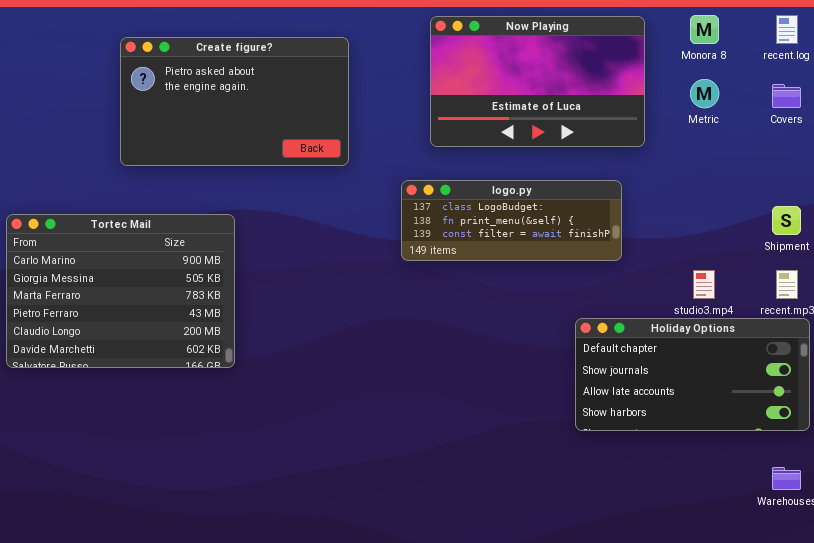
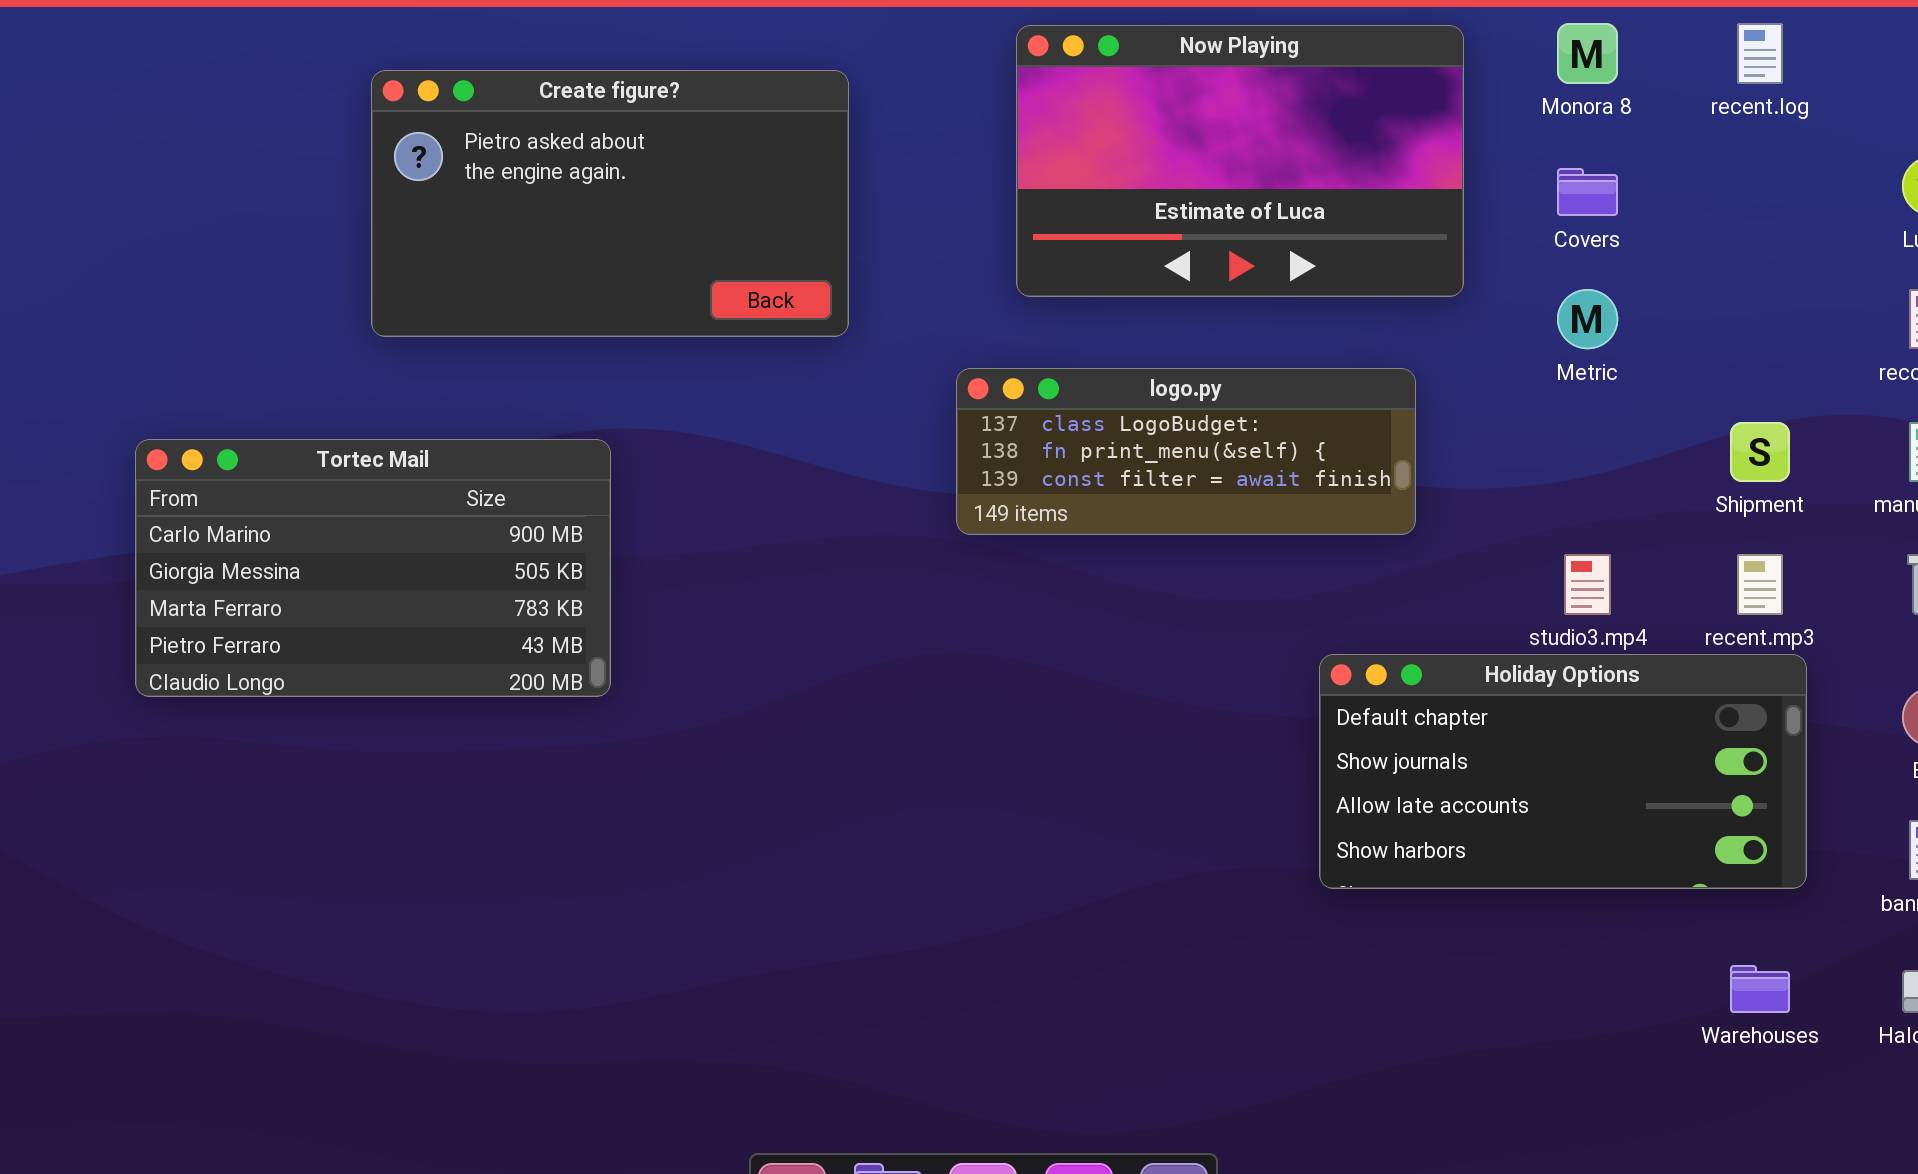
Metric: [690,79,719,108] -> [1557,289,1618,349], moved
Covers: [772,84,801,108] -> [1557,168,1618,216], moved
Tortec Mail: [6,214,235,368] -> [135,439,611,697], resized

